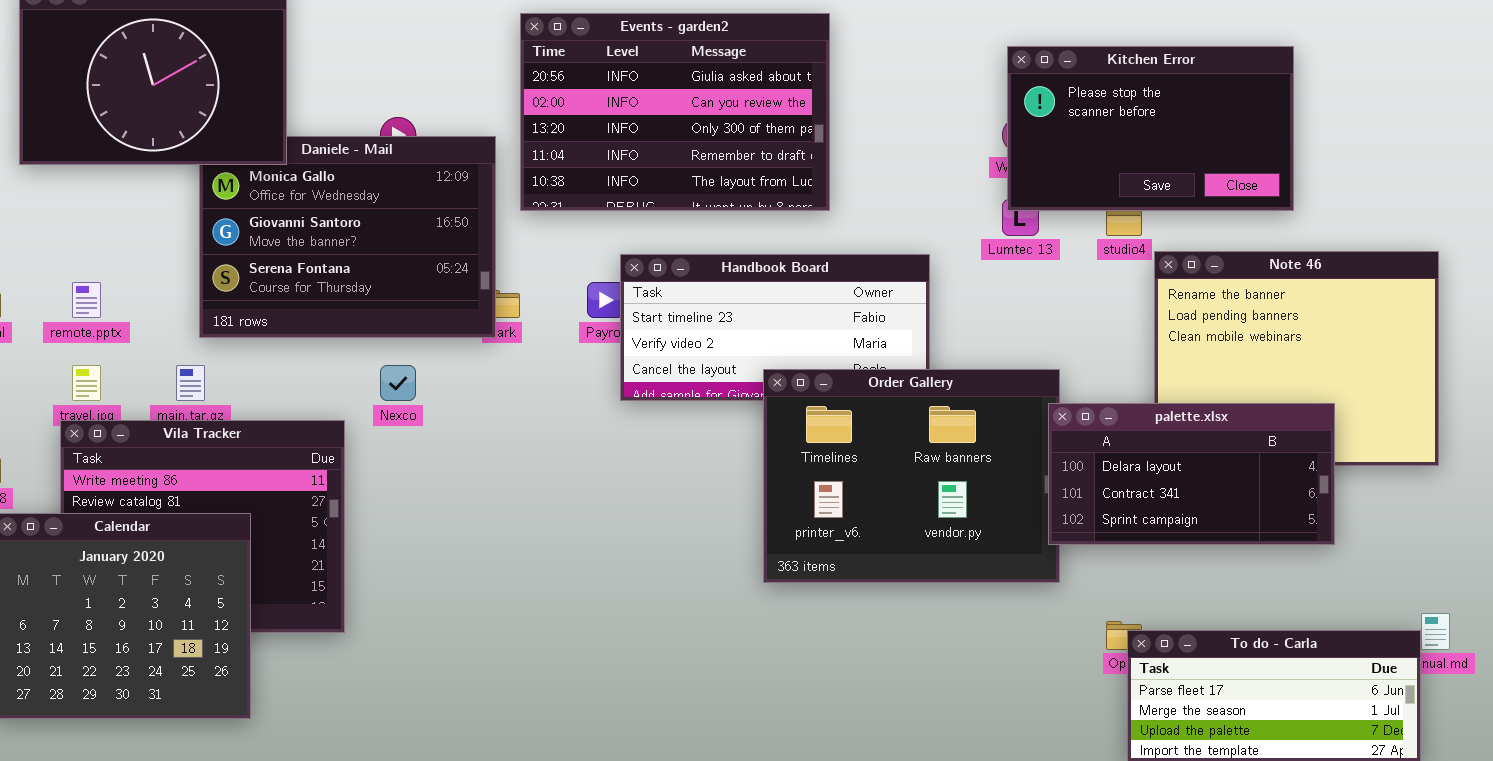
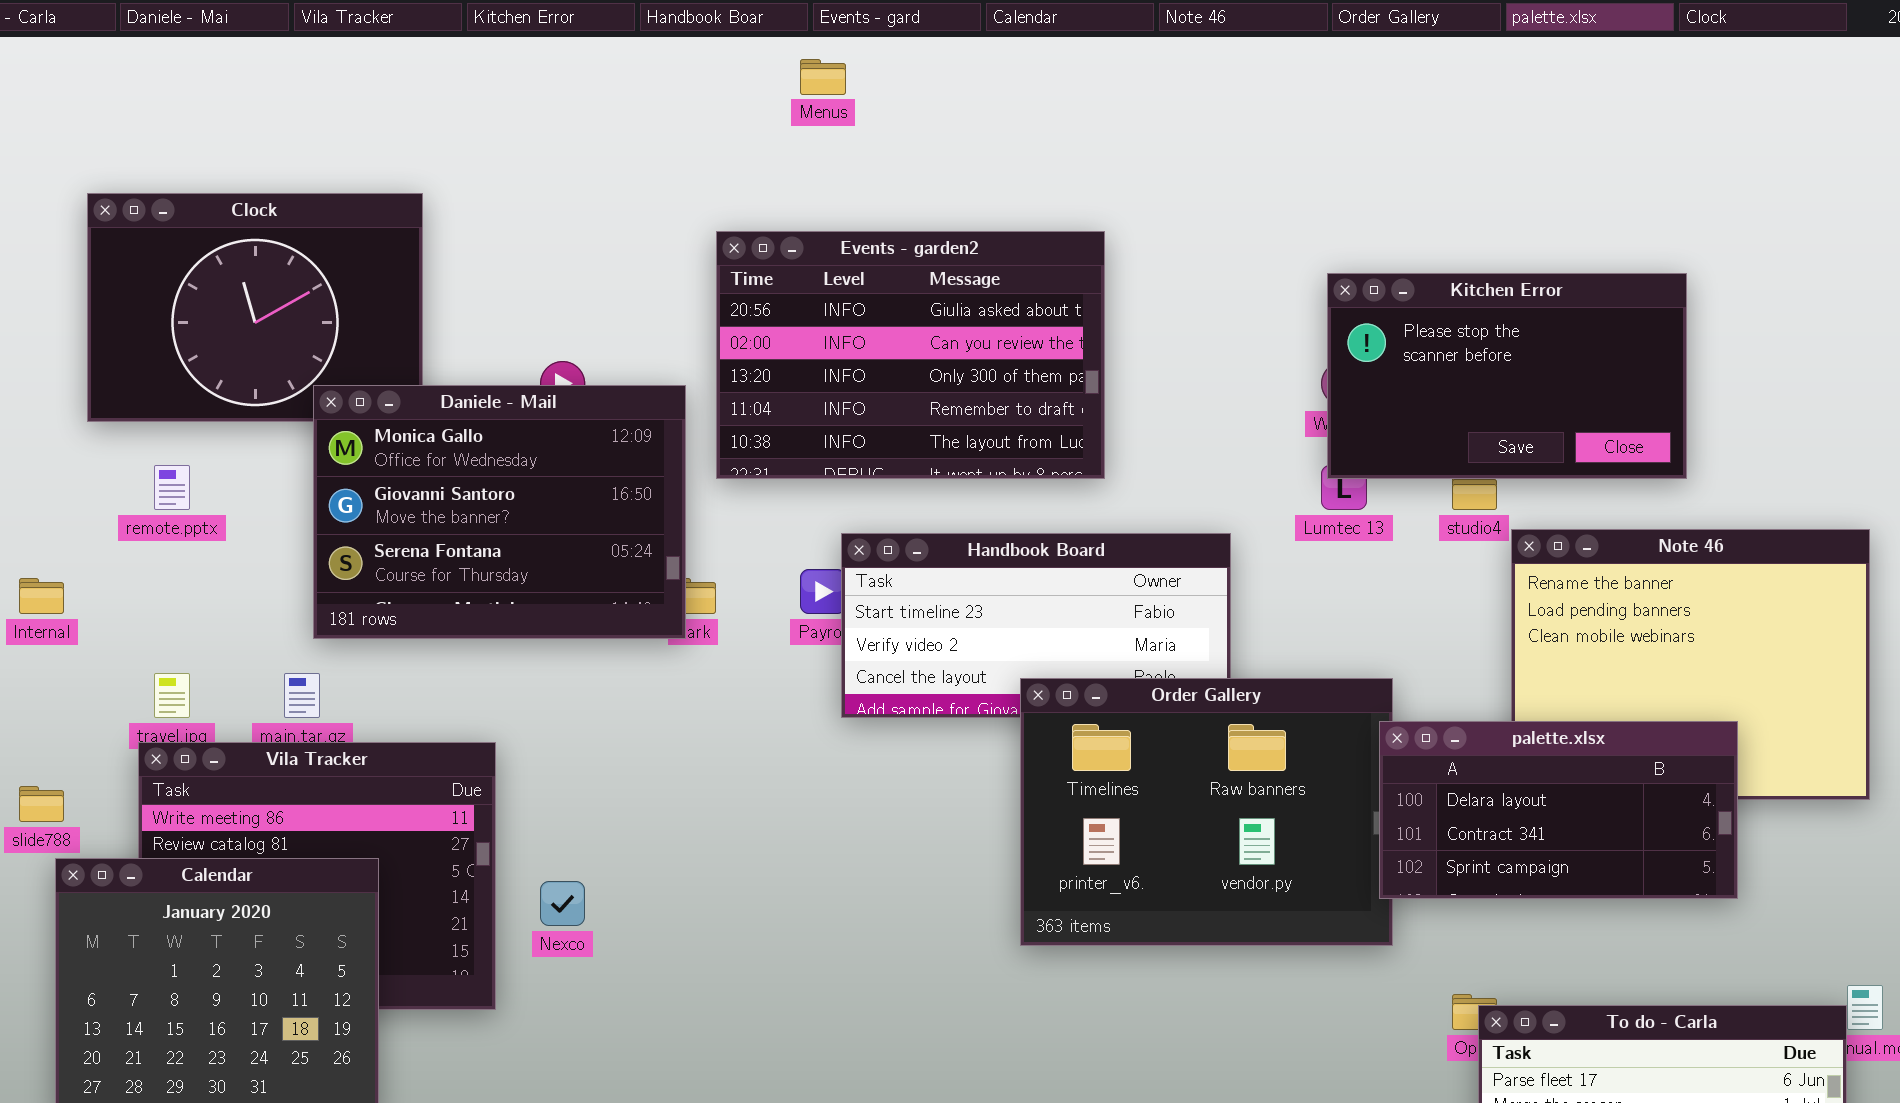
Daniele - Mail: [199,136,496,338] -> [313,385,686,639], raised
remote.pptx: [72,282,101,318] -> [154,465,190,510], moved
Nexco: [380,365,416,401] -> [540,881,585,926], moved

